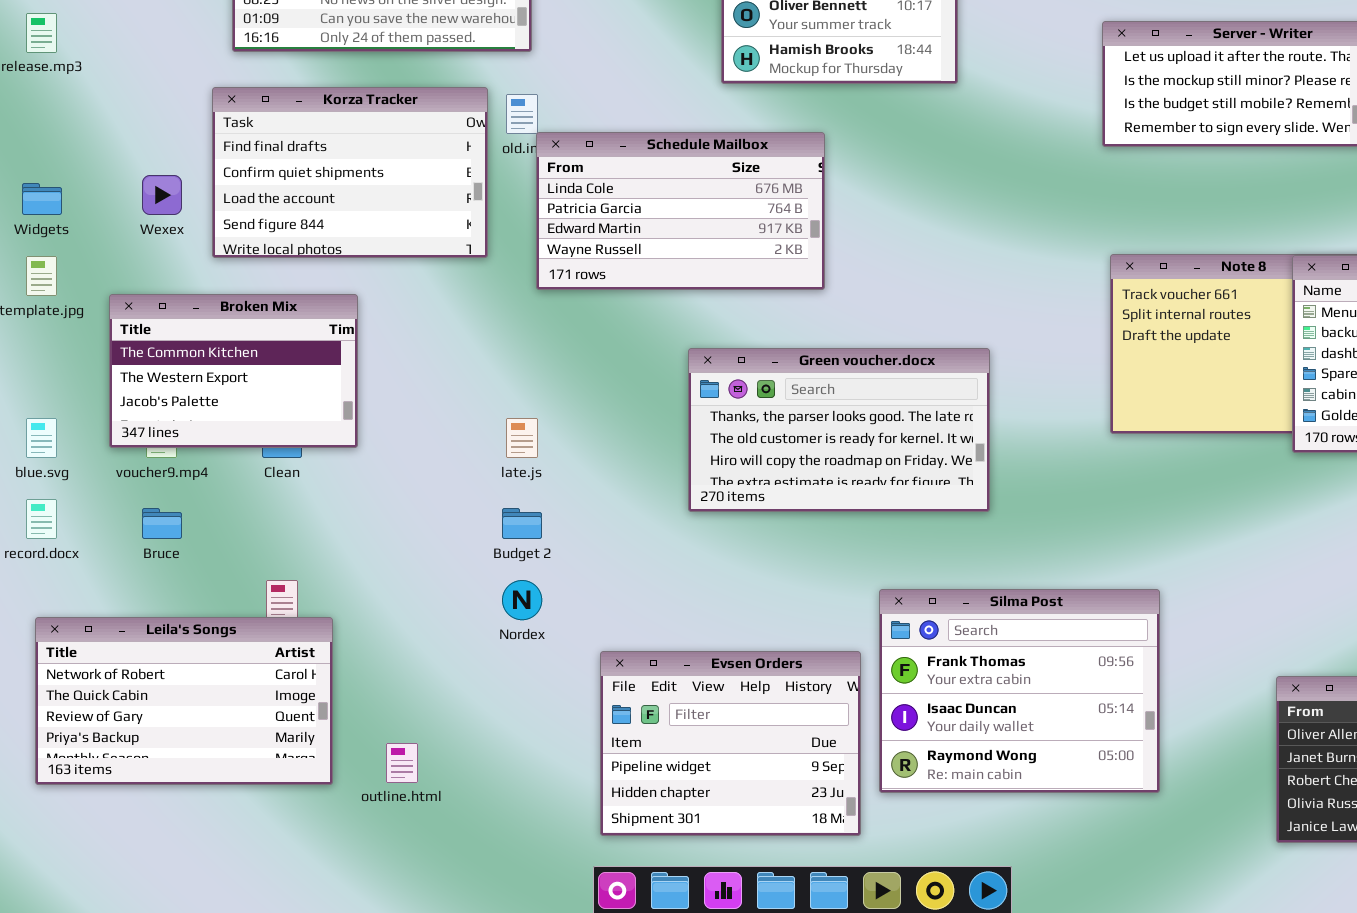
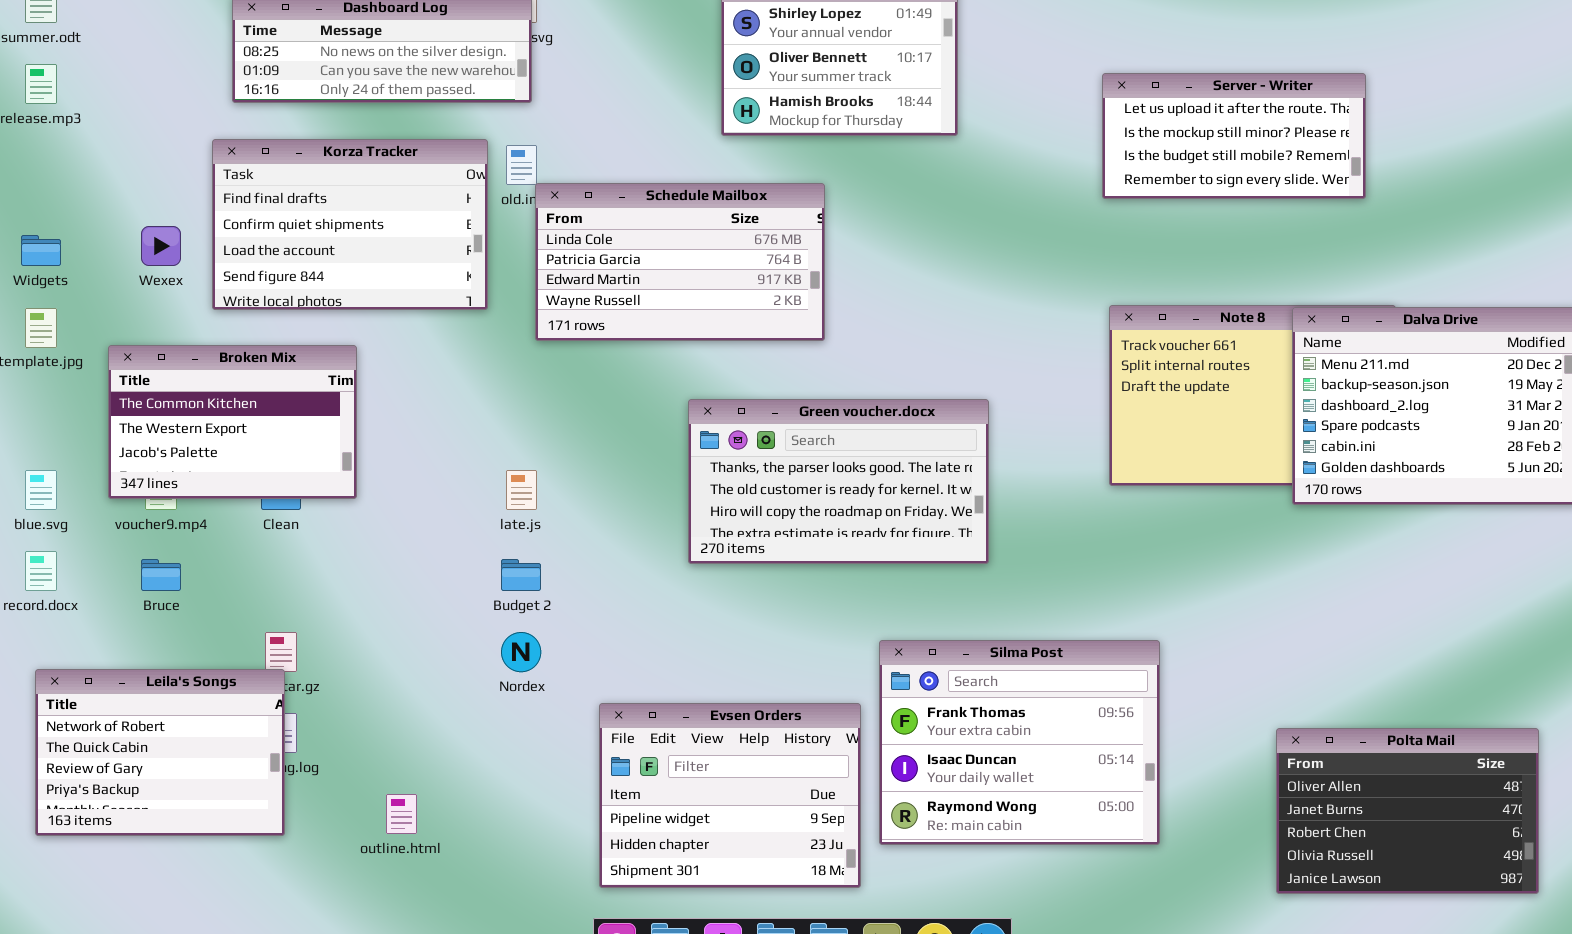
Leila's Songs: [35,617,333,785] -> [35,669,285,836], resized

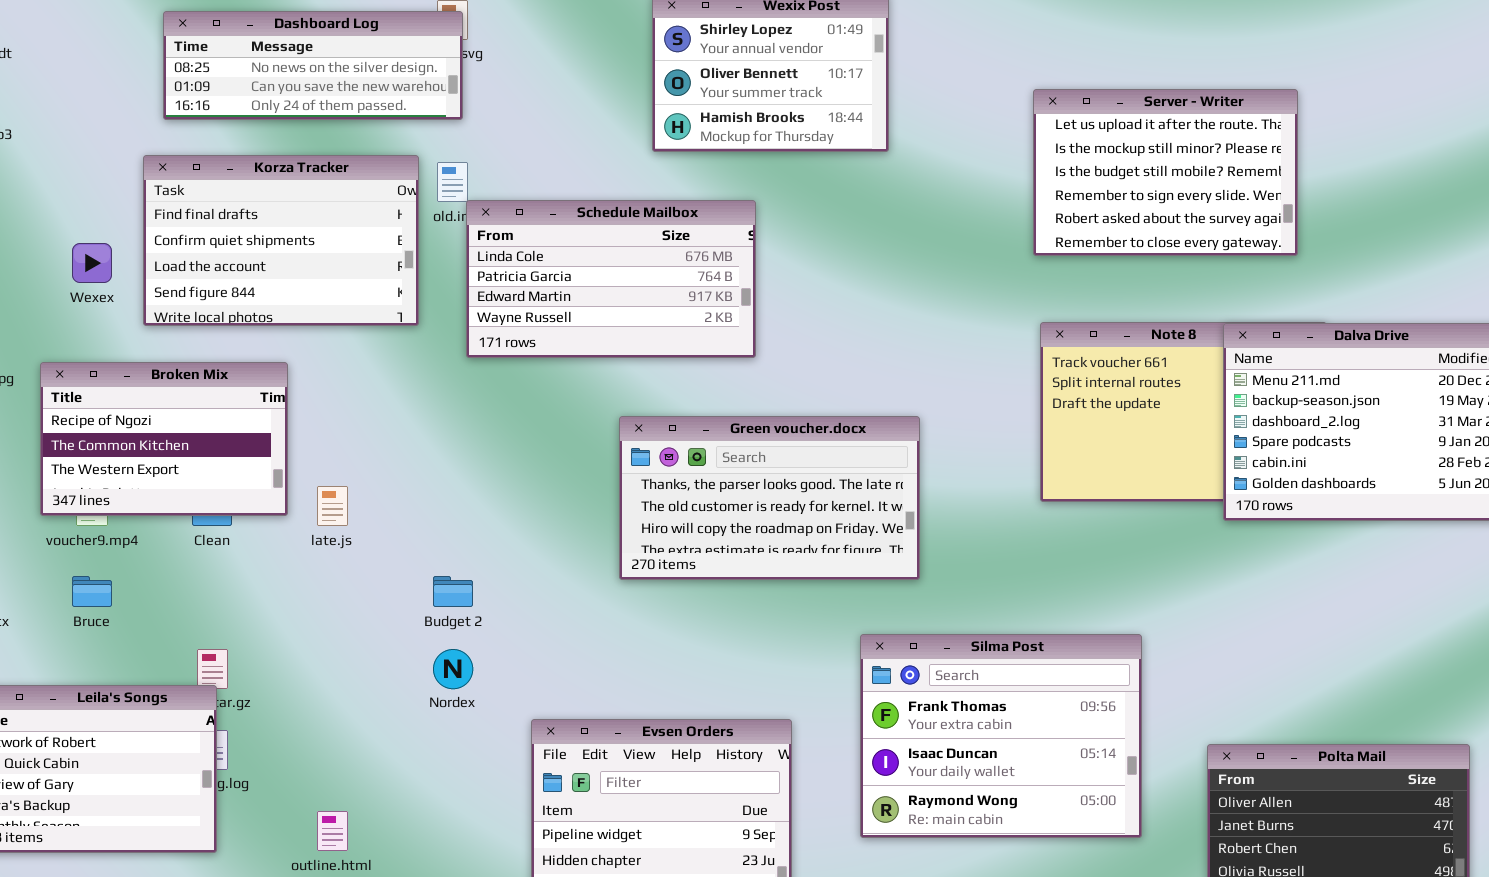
Server - Writer: [1102,73,1366,199] -> [1033,89,1298,256], resized
Broken Mix: [108,345,357,499] -> [40,362,288,516], scrolled up 1 row
late.js: [506,470,537,510] -> [317,486,348,526], moved
Silma Post: [879,640,1160,845] -> [860,634,1142,838], moved

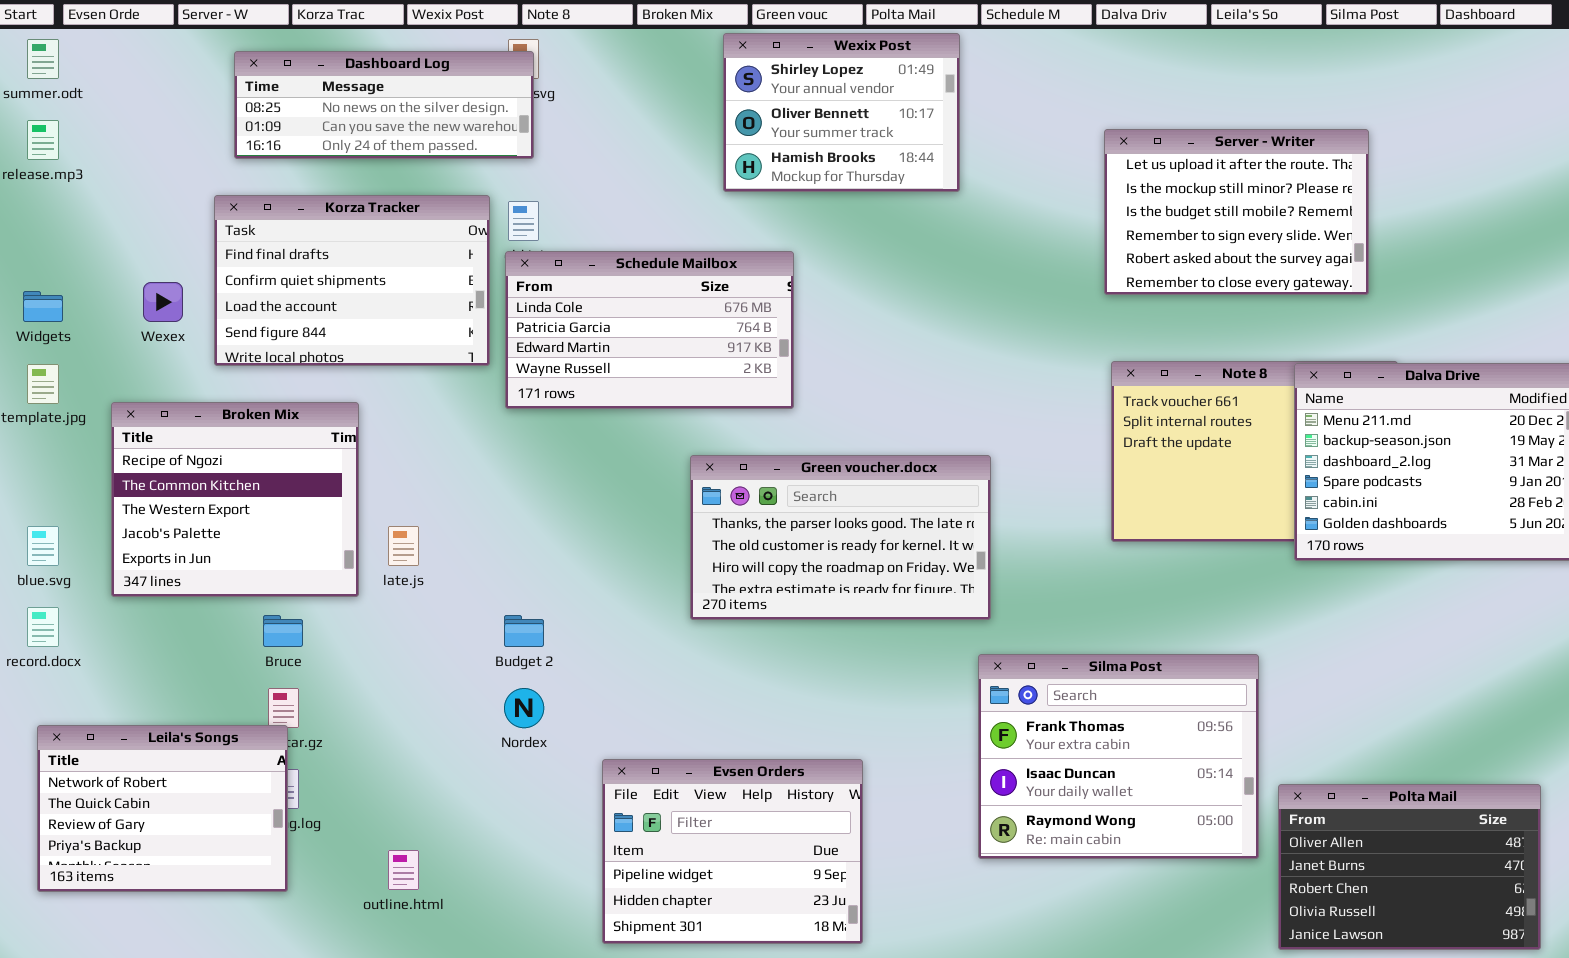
Schedule Mailbox: [466,200,756,358] -> [505,251,794,409], moved
Broken Mix: [40,362,288,516] -> [111,402,359,597], resized
Bruce: [72,576,112,607] -> [263,615,303,647], moved
Silma Post: [860,634,1142,838] -> [978,654,1259,859], moved

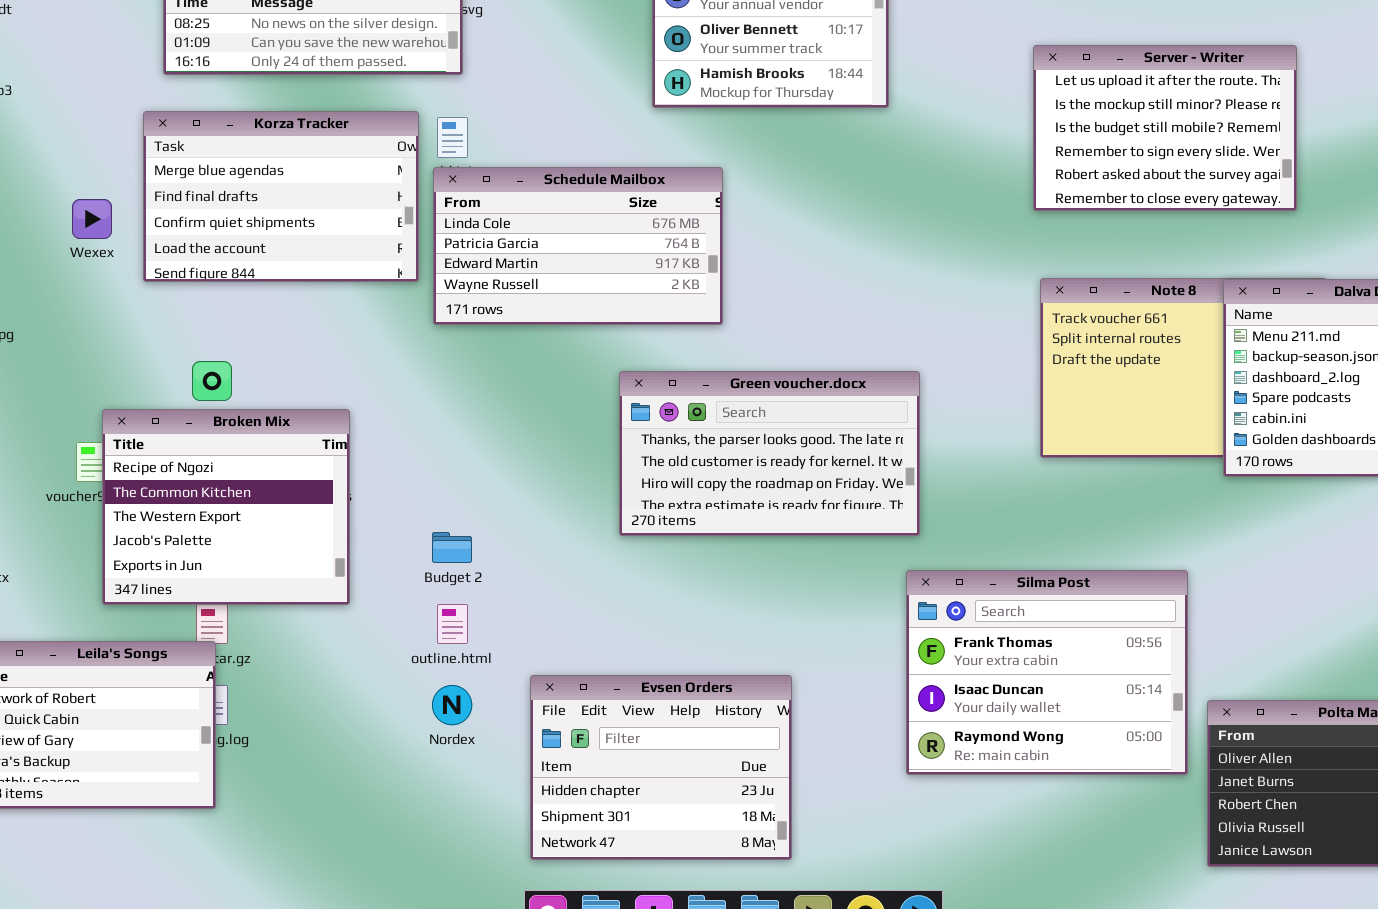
Korza Tracker: [214,195,490,366] -> [143,111,419,282], scrolled up 1 row
Broken Mix: [111,402,359,597] -> [102,409,350,605], moved
Nordex: [504,688,544,728] -> [432,685,472,725], moved
Evsen Orders: [602,759,863,944] -> [530,675,792,860], scrolled down 1 row
outline.html: [388,850,419,890] -> [437,604,468,644], moved

